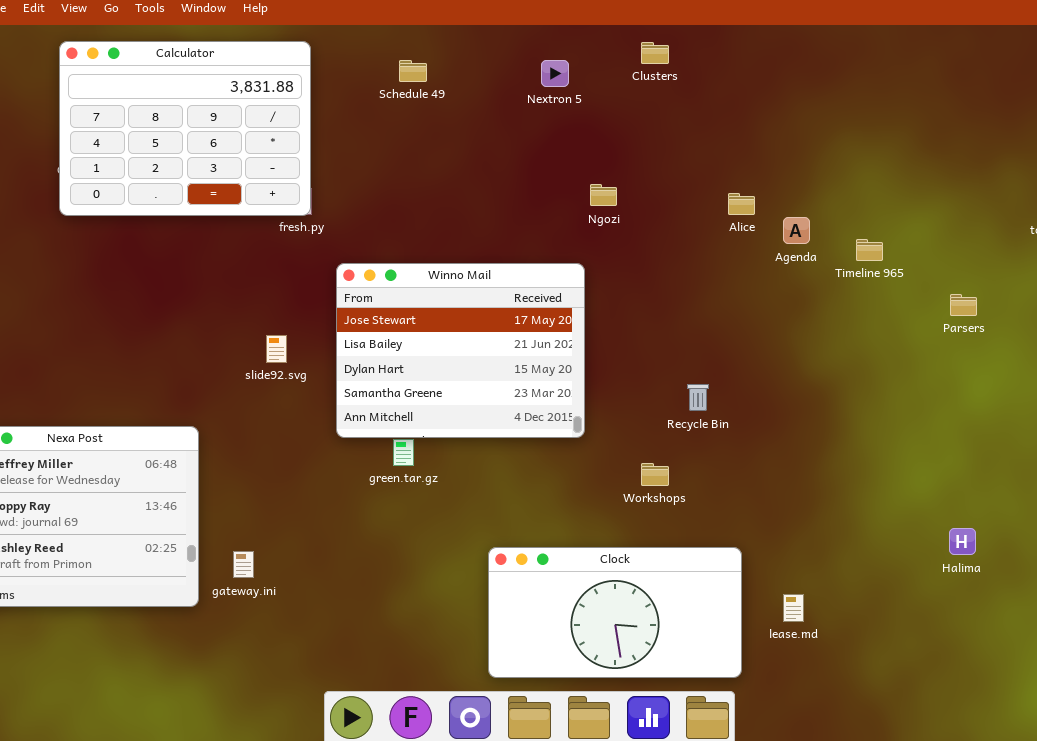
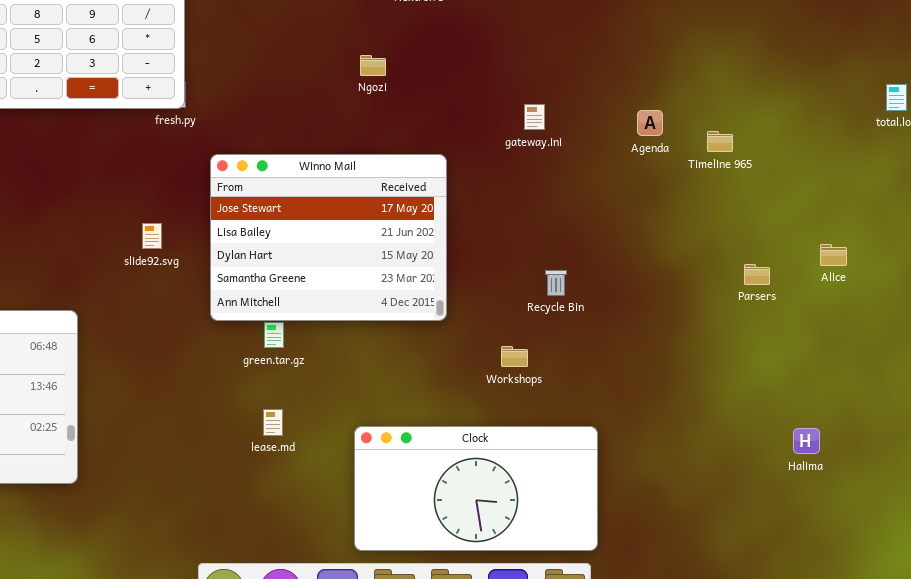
Ngozi: [590,184,617,206] -> [360,55,386,76], moved
Alice: [728,193,755,215] -> [820,244,847,266], moved
Parsers: [950,294,977,316] -> [744,264,770,285], moved
Halima: [949,528,976,555] -> [793,428,820,454], moved
gateway.ini: [233,551,254,578] -> [524,104,545,130], moved
lease.md: [783,594,804,622] -> [263,409,283,436], moved

